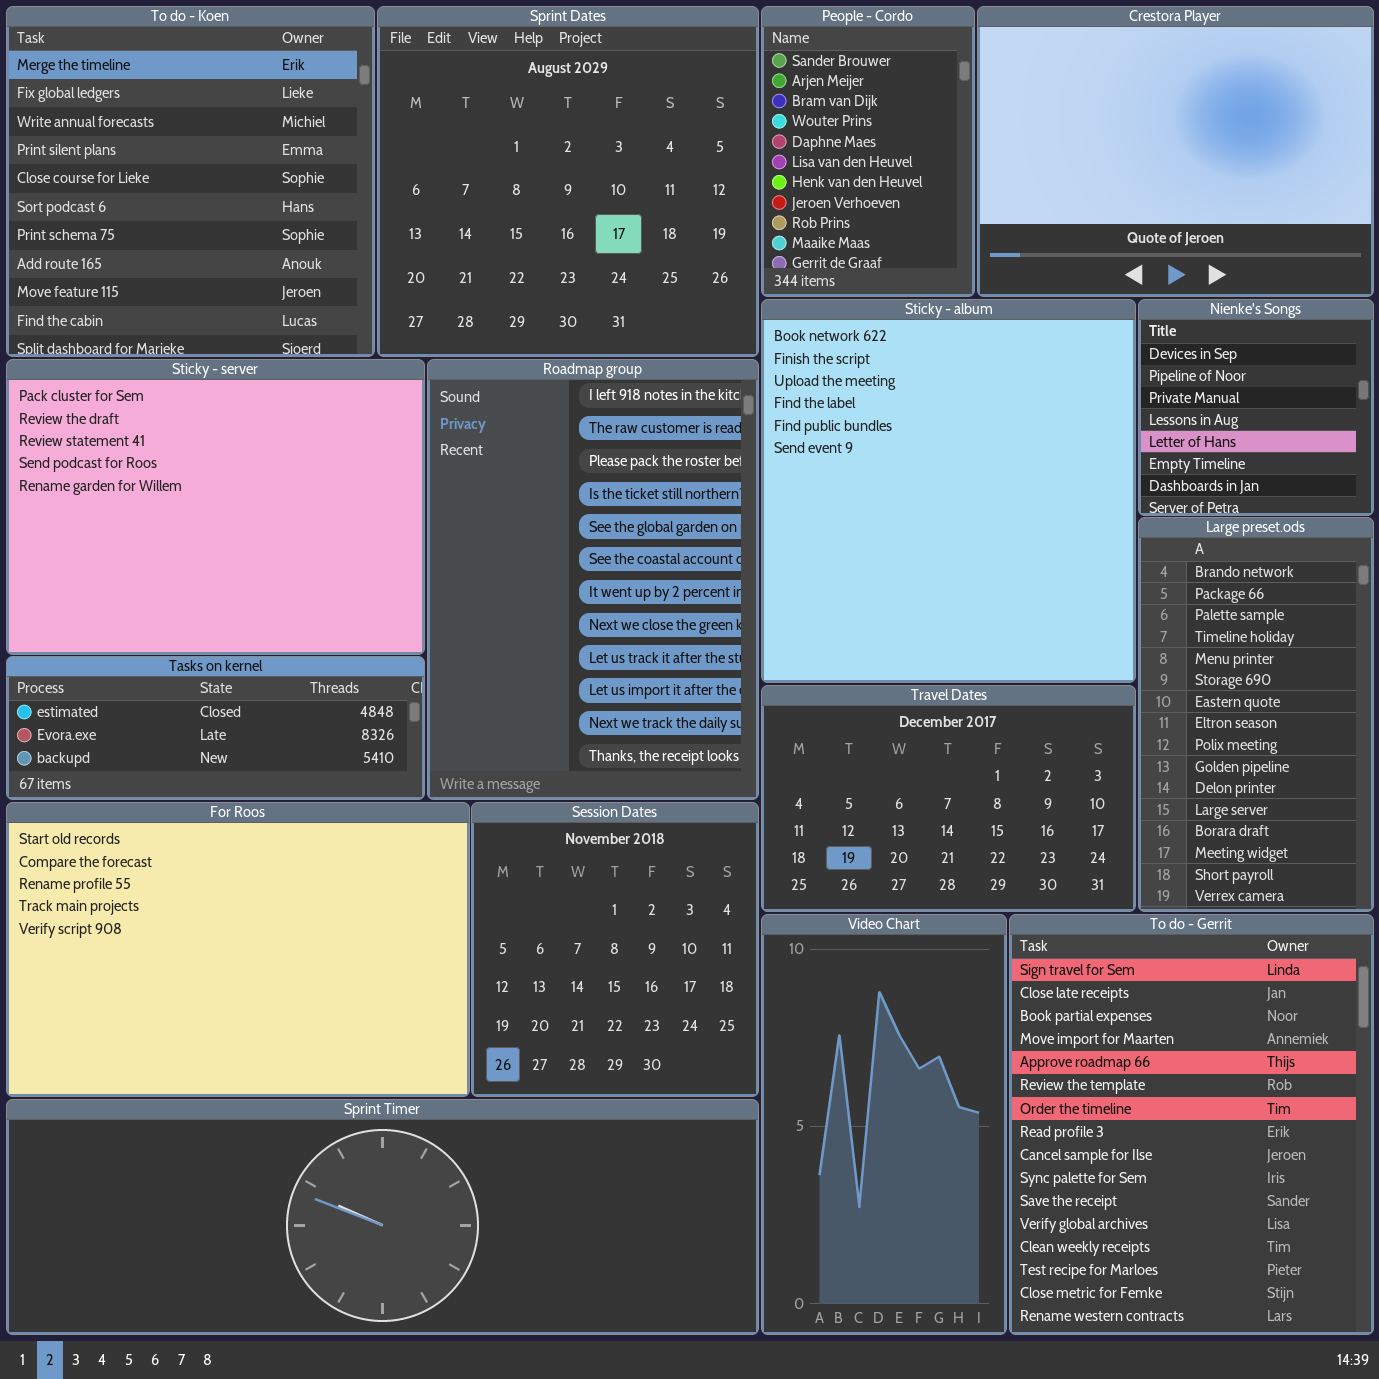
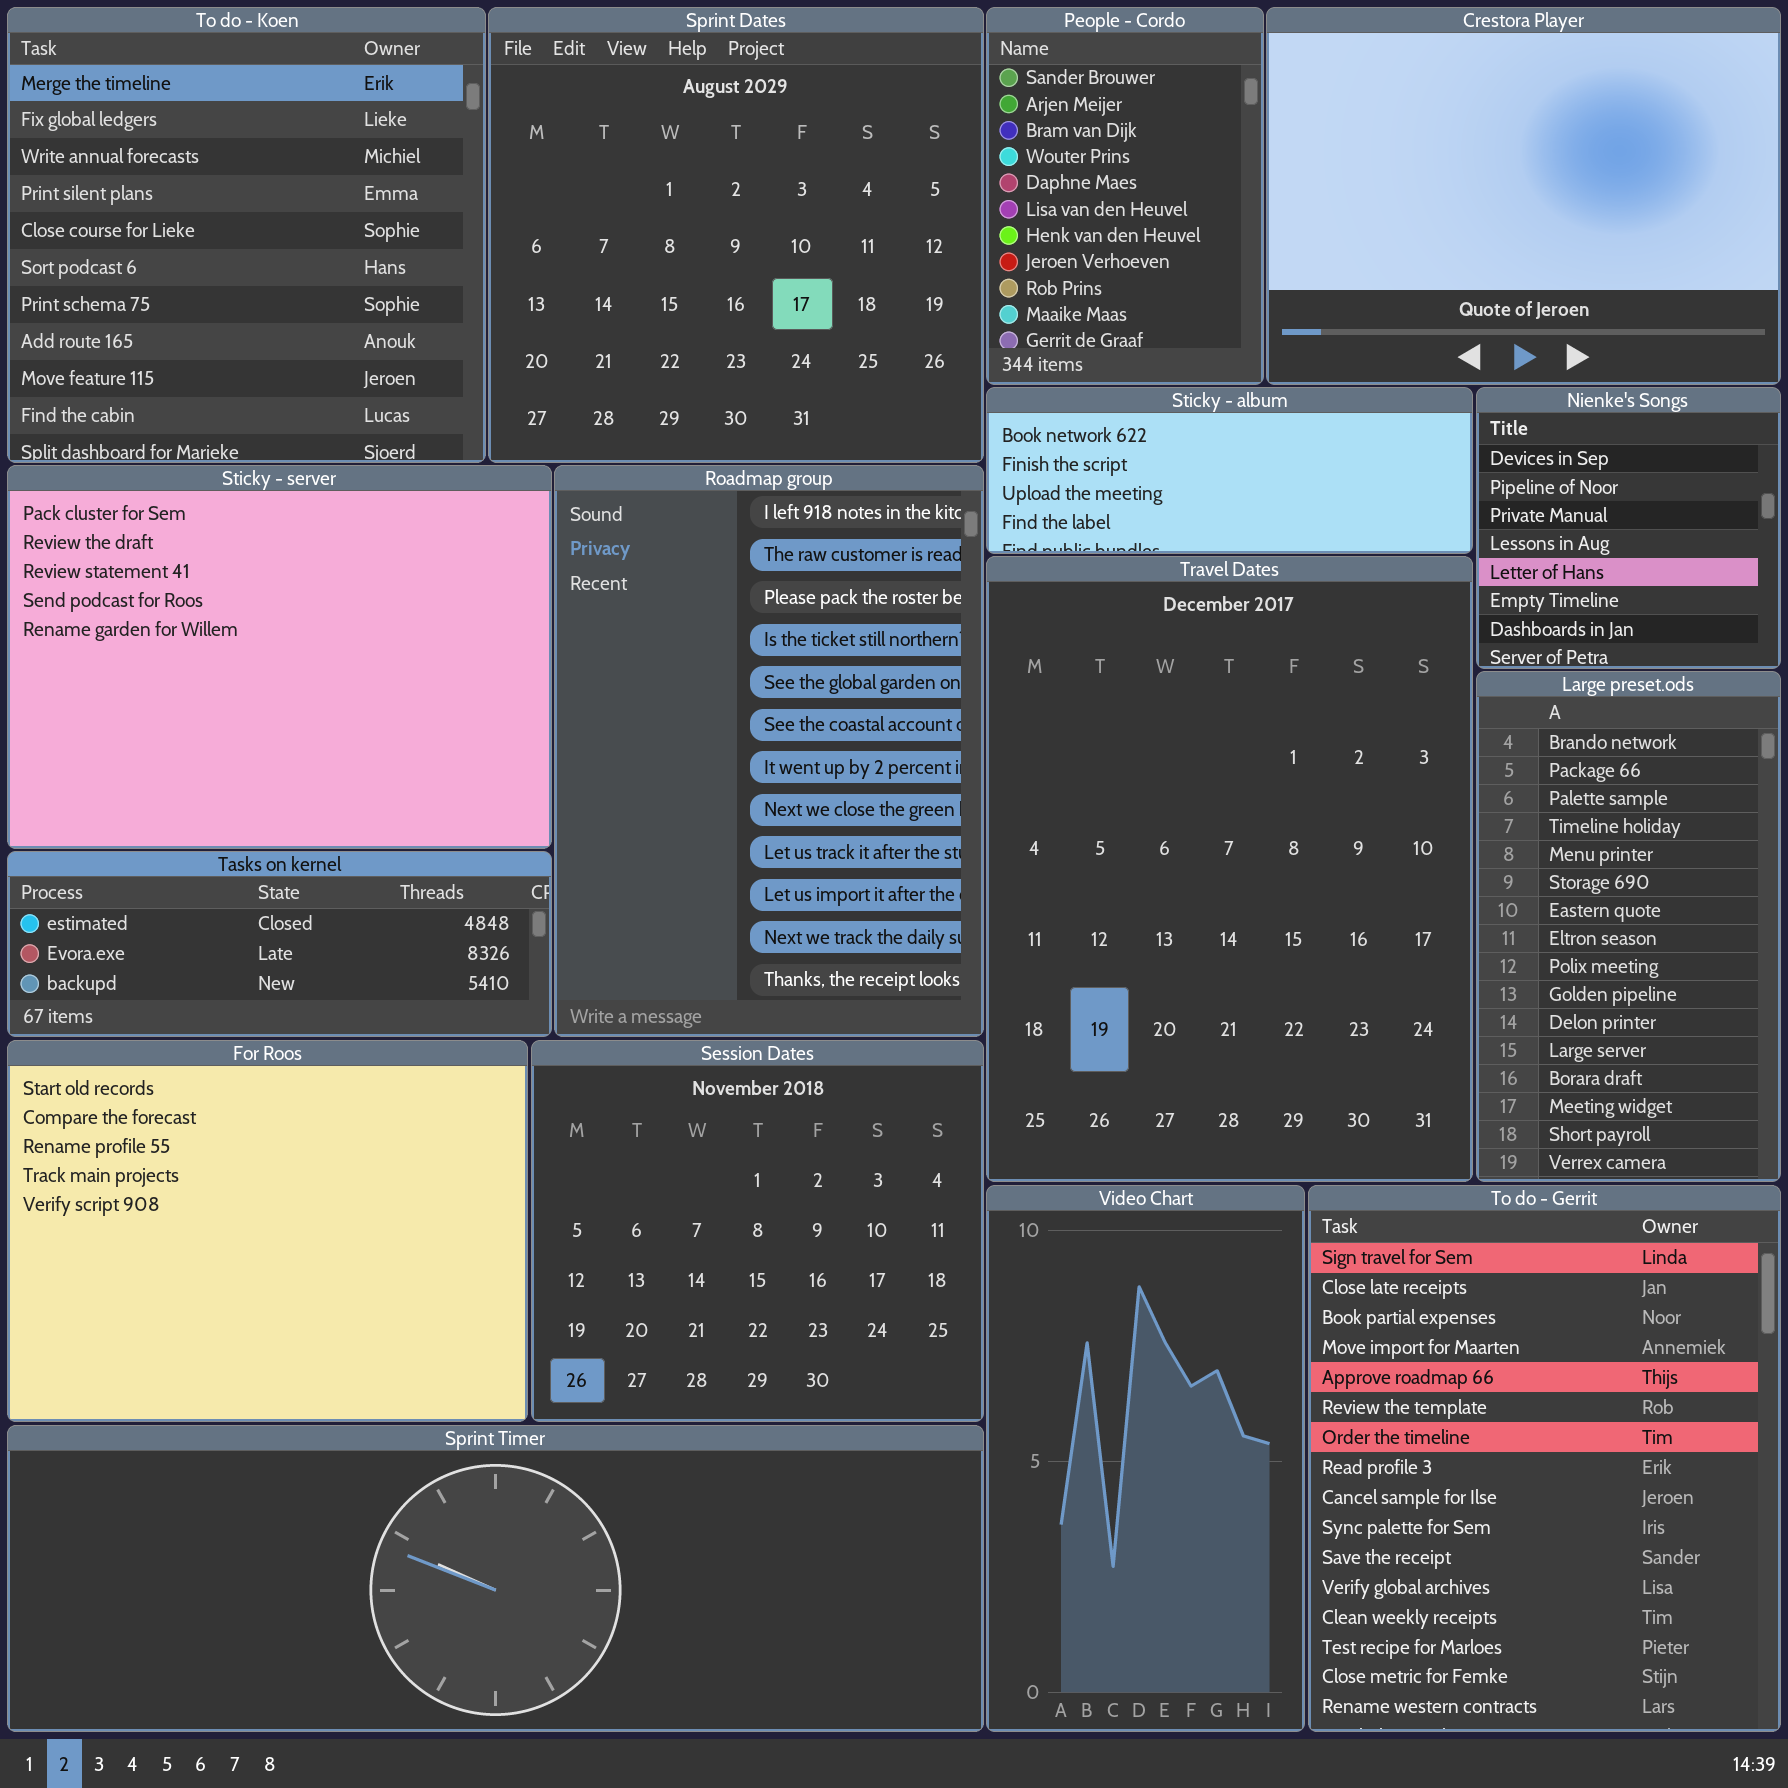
Sticky - album: [761,299,1136,683] -> [986,387,1473,554], resized
Travel Dates: [761,685,1136,912] -> [986,556,1473,1182], resized
For Roos: [6,802,470,1097] -> [7,1040,528,1422], resized
Session Dates: [471,802,759,1097] -> [531,1040,984,1422], resized

